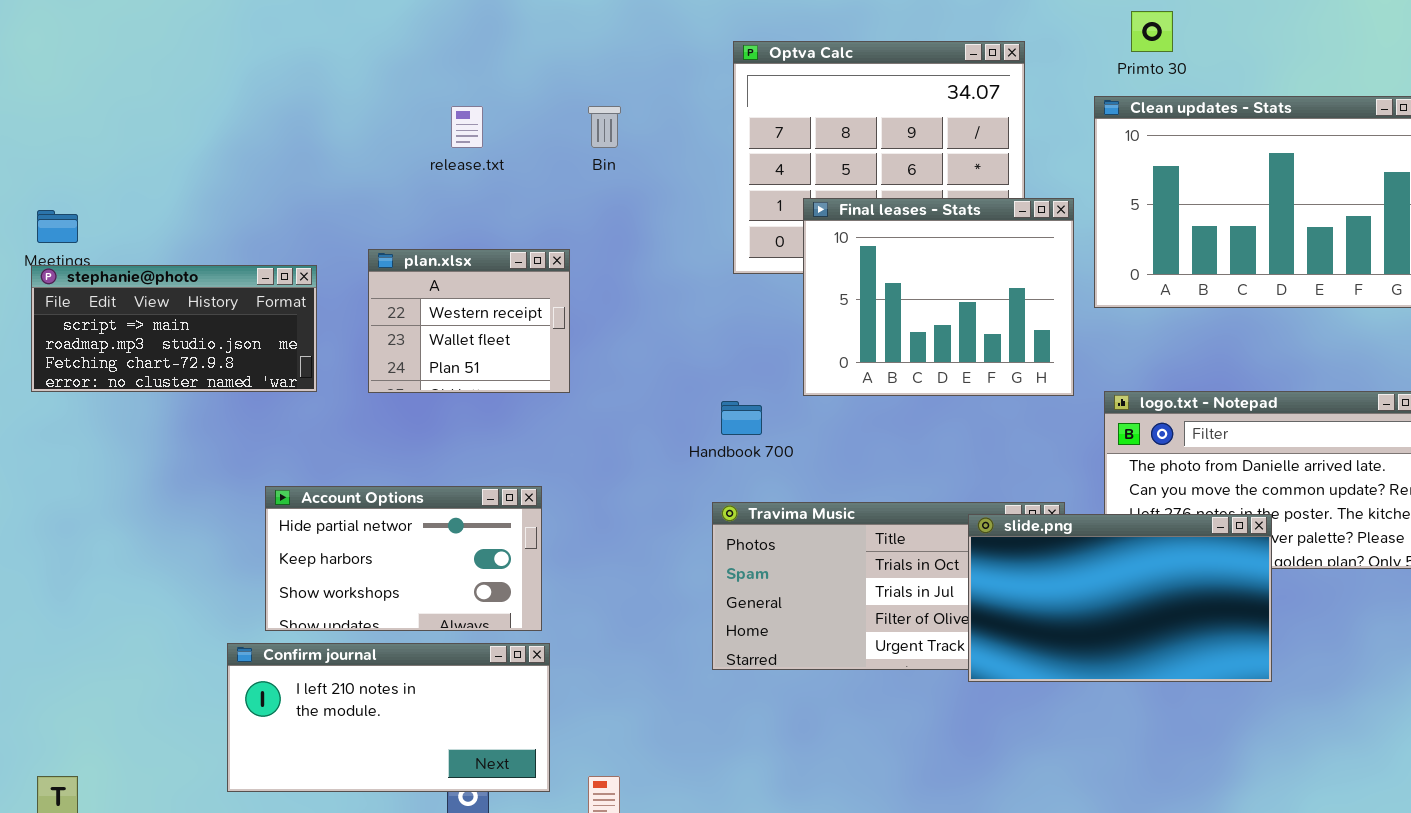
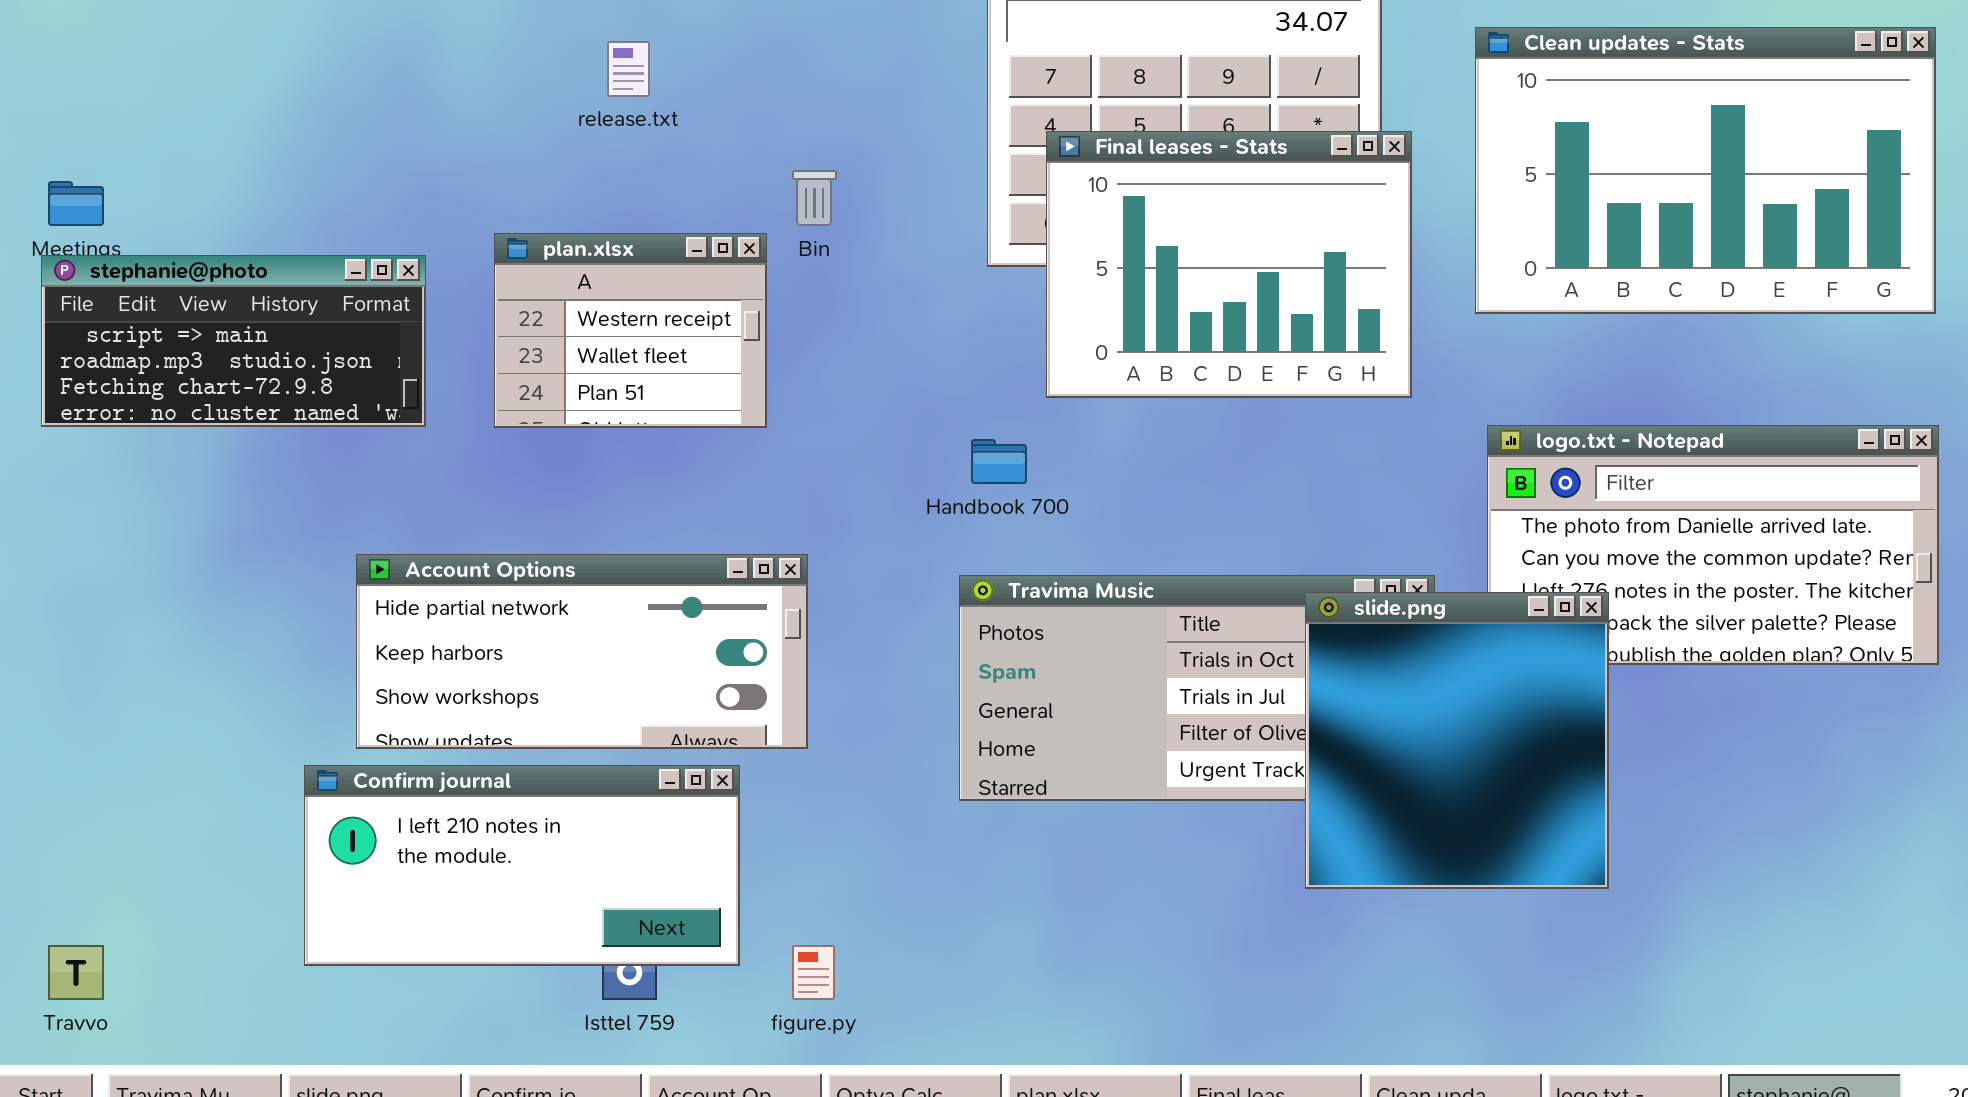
Bin: [588,106,621,148] -> [792,170,837,226], moved
Final leases - Stats: [803,198,1074,396] -> [1046,131,1412,398], moved
Account Options: [265,486,542,631] -> [356,554,808,749], resized
slide.png: [968,514,1272,682] -> [1305,592,1609,889], resized

